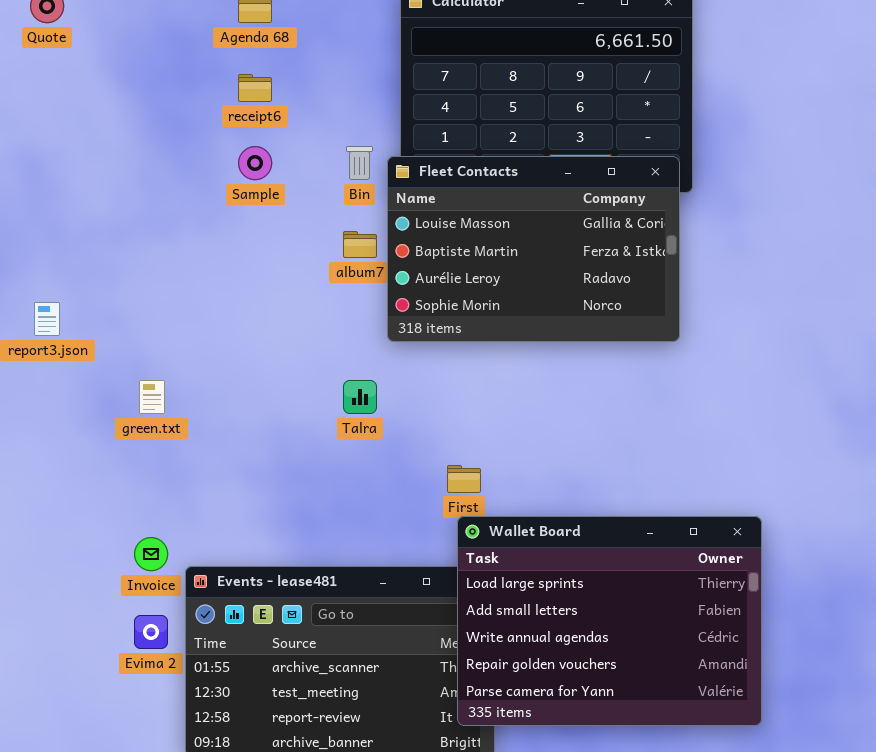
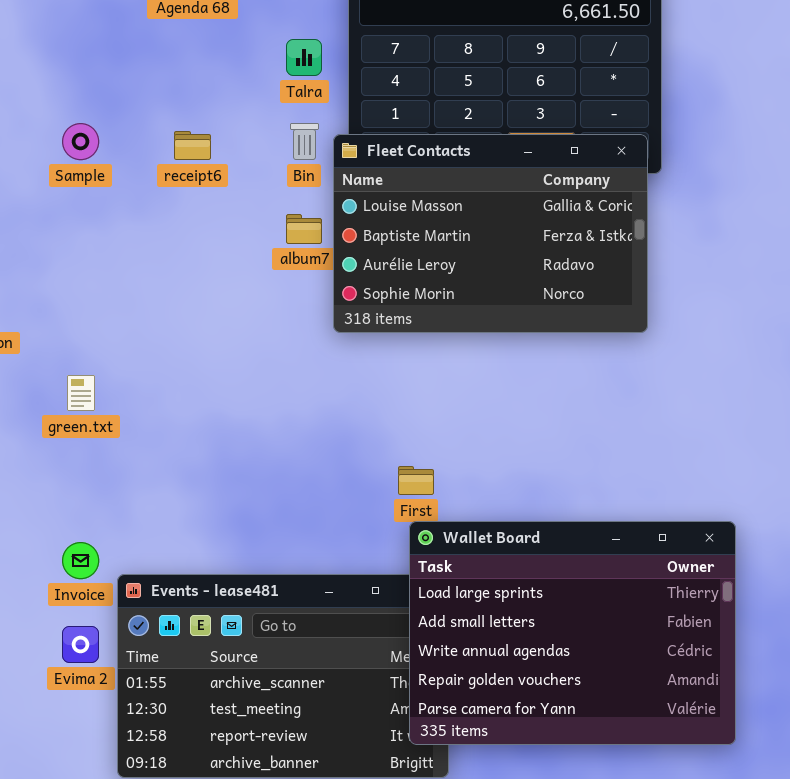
receipt6: [238,74,272,102] -> [174,131,211,160], moved
Sample: [238,146,272,180] -> [62,123,99,160], moved
Talra: [343,380,377,414] -> [286,39,322,76], moved

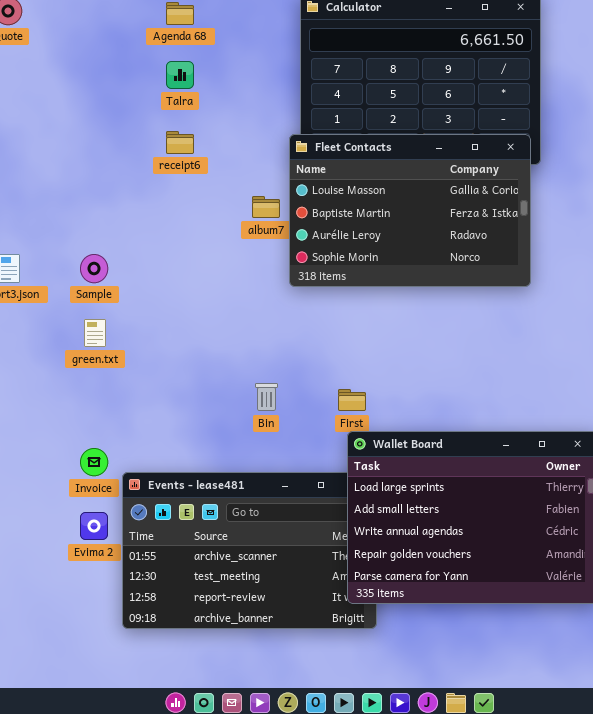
Talra: [286,39,322,76] -> [166,61,194,89], moved
Sample: [62,123,99,160] -> [80,254,108,283], moved
Bin: [290,123,319,160] -> [255,383,278,411], moved

